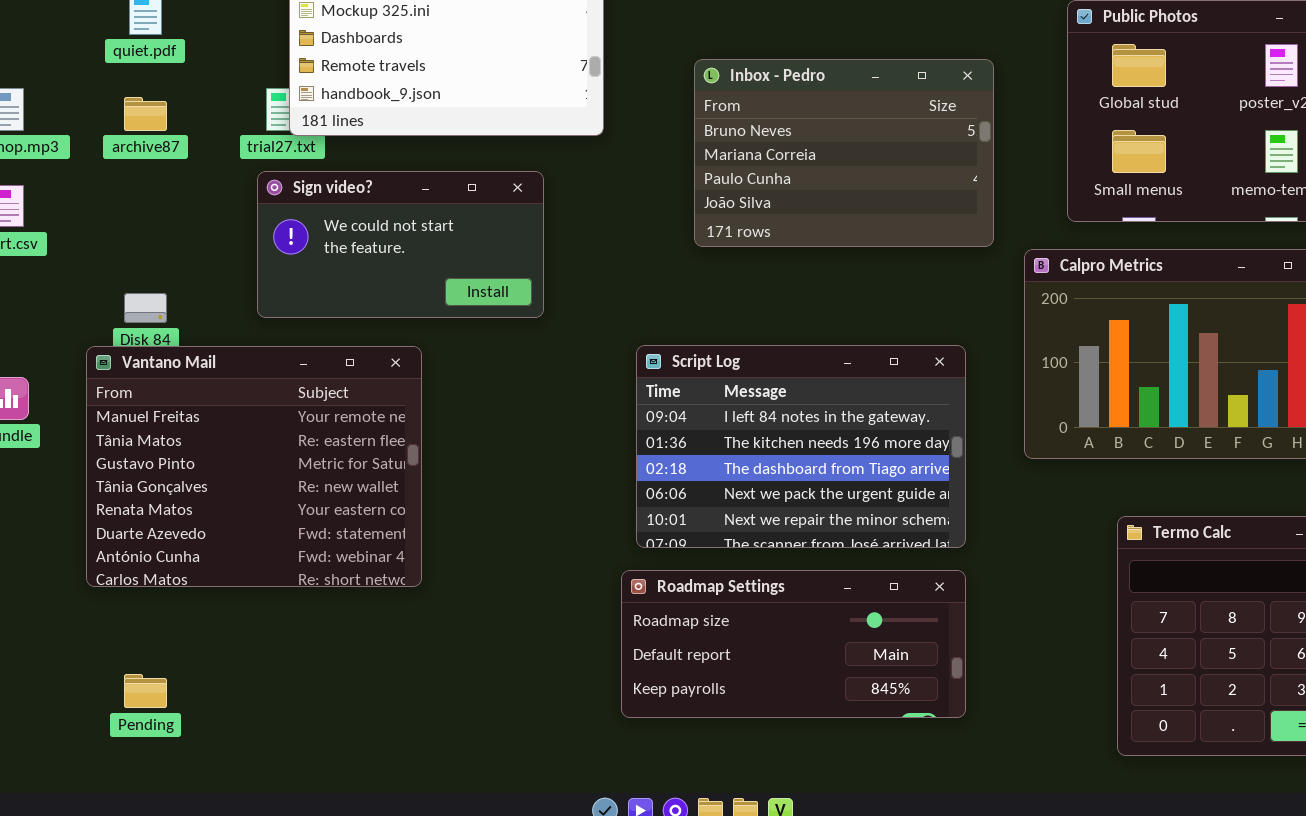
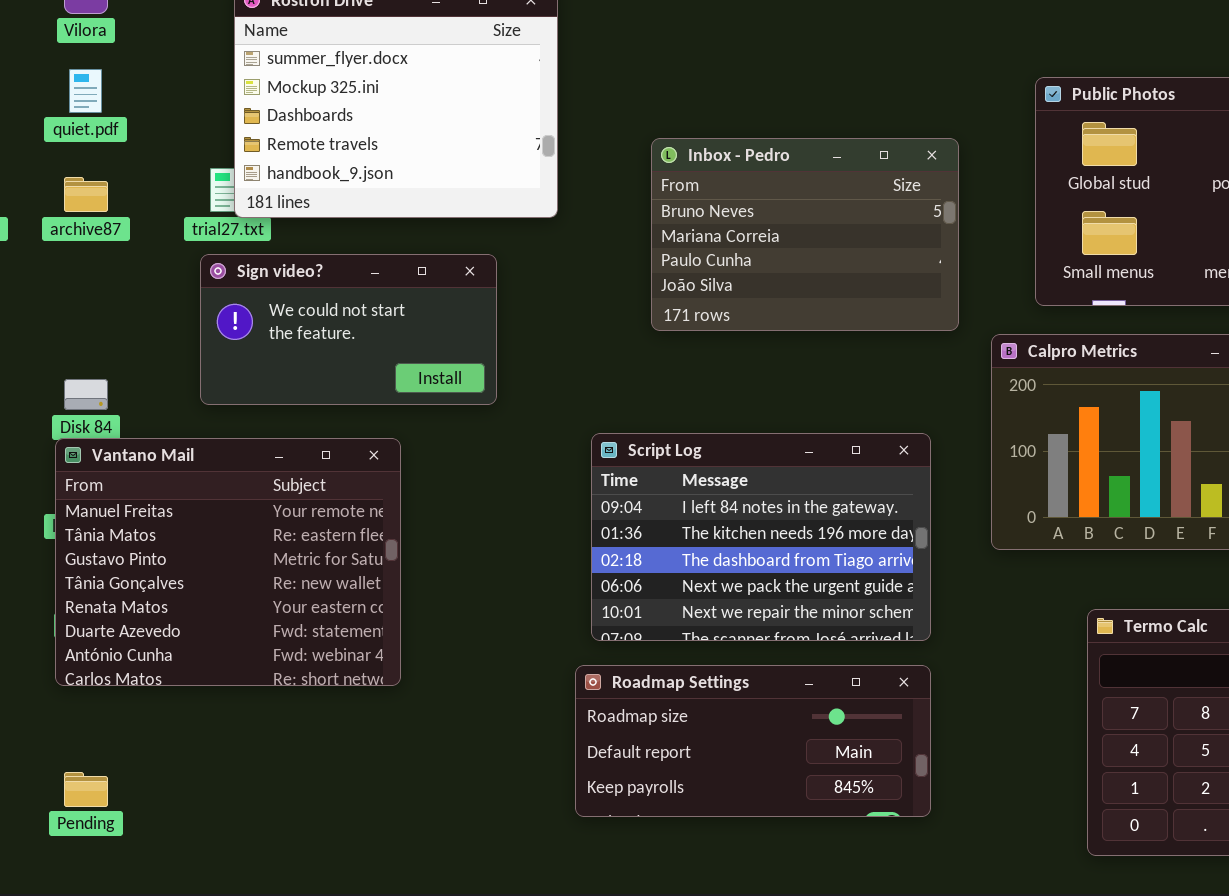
Vantano Mail: [86,346,422,587] -> [55,438,401,686], moved

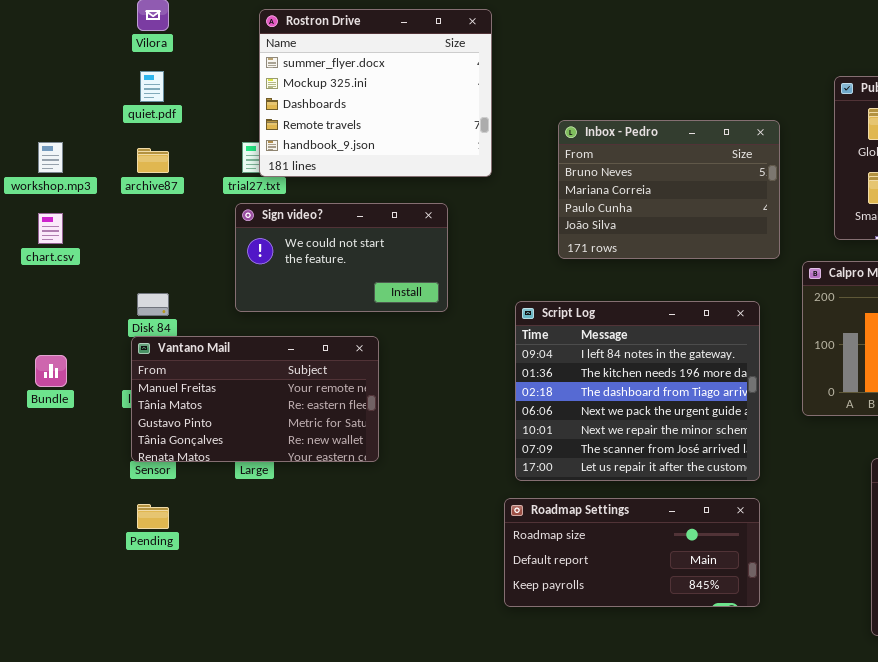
Script Log: [591,433,931,641] -> [515,301,760,481], resized
Vantano Mail: [55,438,401,686] -> [131,336,379,462], resized
Pending: [64,772,108,807] -> [137,504,169,529], moved

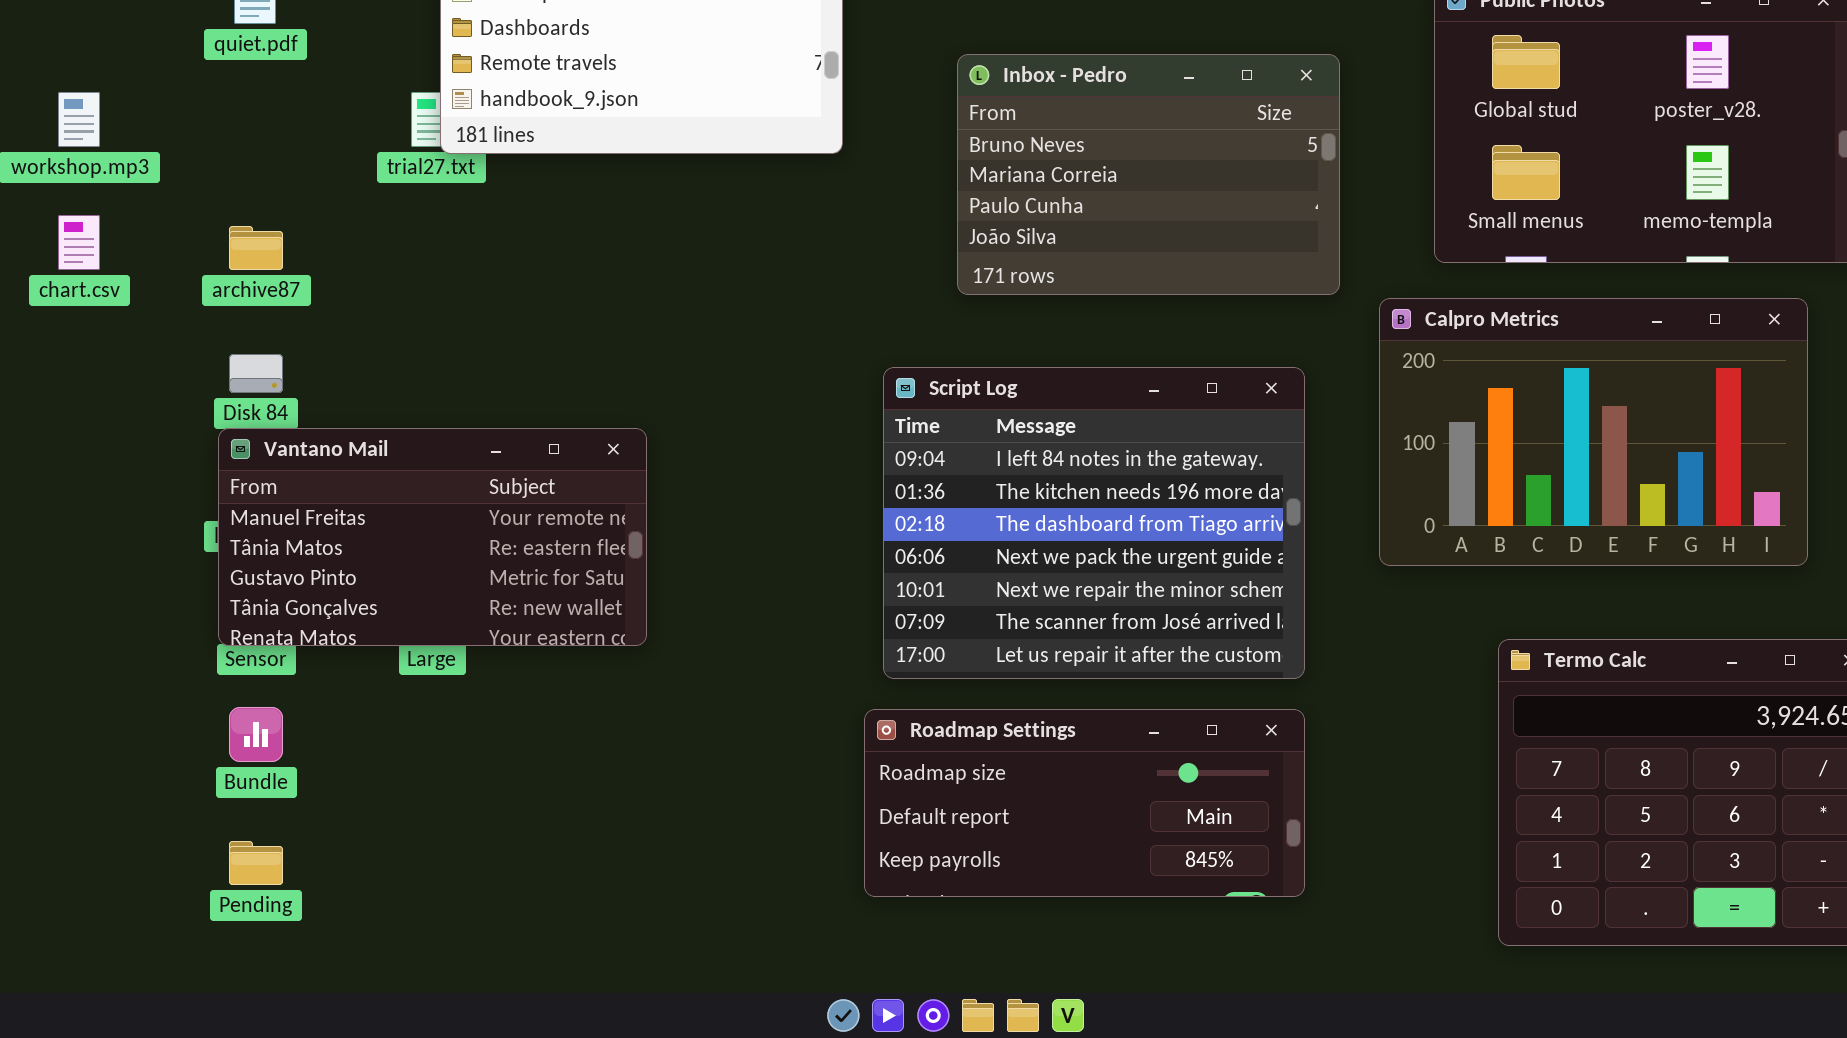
archive87: [137,148,169,173] -> [229,226,283,270], moved
Sign video?: [235,203,448,312] -> none, closed
Bundle: [35,355,67,387] -> [229,707,283,762], moved
Pending: [137,504,169,529] -> [229,841,283,885], moved

